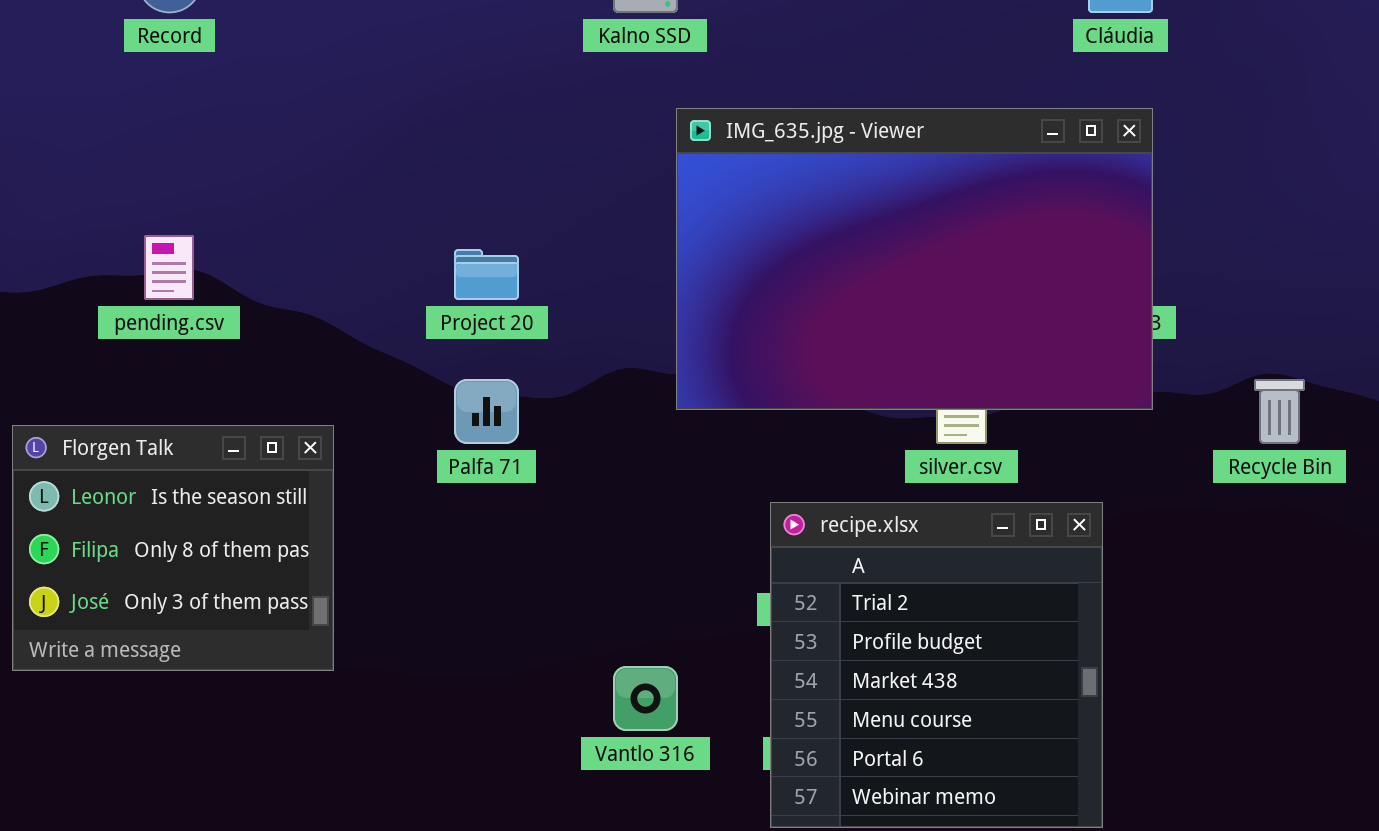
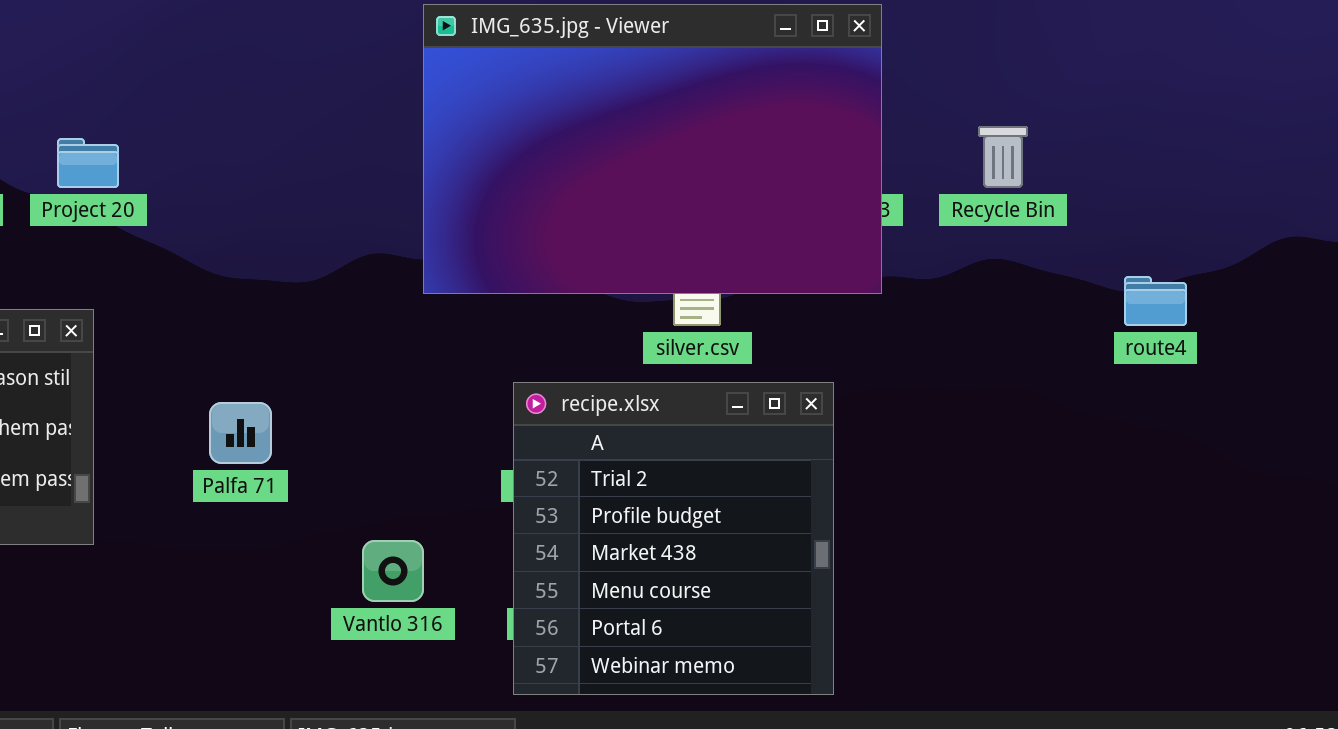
Project 20: [454,249,519,300] -> [57,138,119,188], moved
Palfa 71: [454,379,519,444] -> [209,402,272,464], moved
Recycle Bin: [1254,379,1305,444] -> [978,126,1028,188], moved

